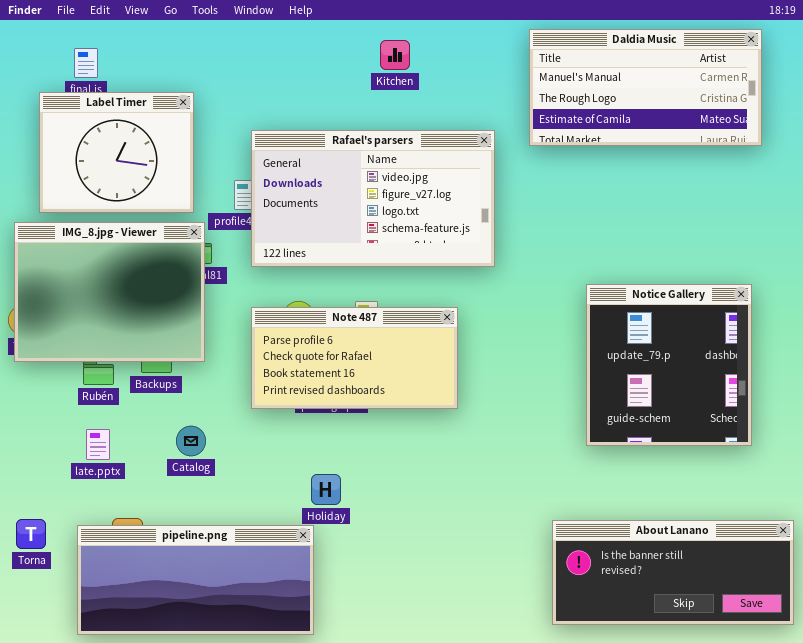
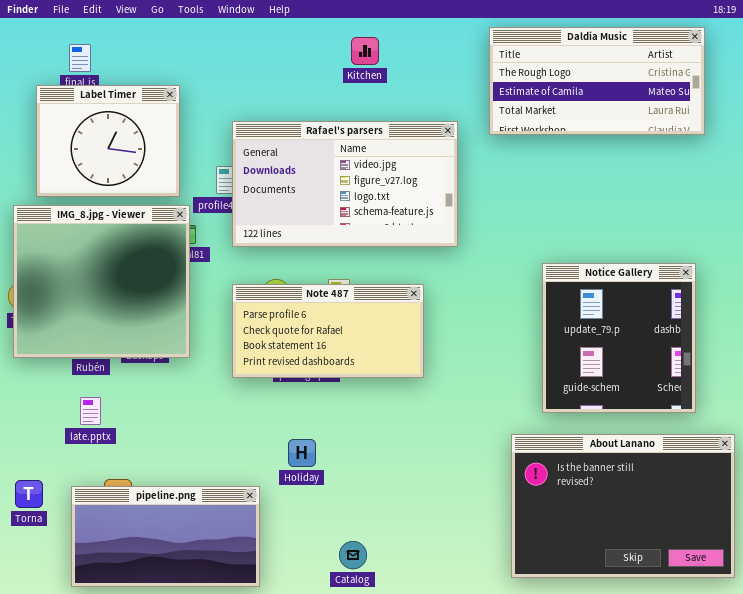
Daldia Music: [529,29,762,146] -> [489,27,705,135], scrolled down 1 row
IMG_8.jpg - Viewer: [14,222,205,362] -> [13,205,190,358], resized
Catalog: [176,426,206,456] -> [339,541,367,569], moved
About Lanano: [552,520,794,625] -> [511,434,735,578], resized
pipeline.png: [77,525,314,635] -> [71,486,260,587], resized

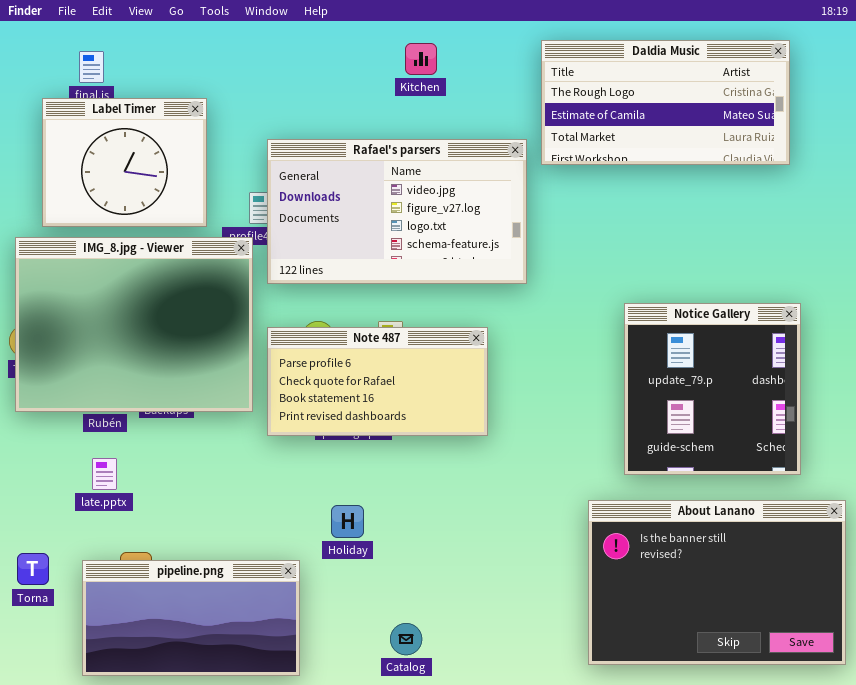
Daldia Music: [489,27,705,135] -> [541,40,790,165], moved
IMG_8.jpg - Viewer: [13,205,190,358] -> [15,237,253,412], resized

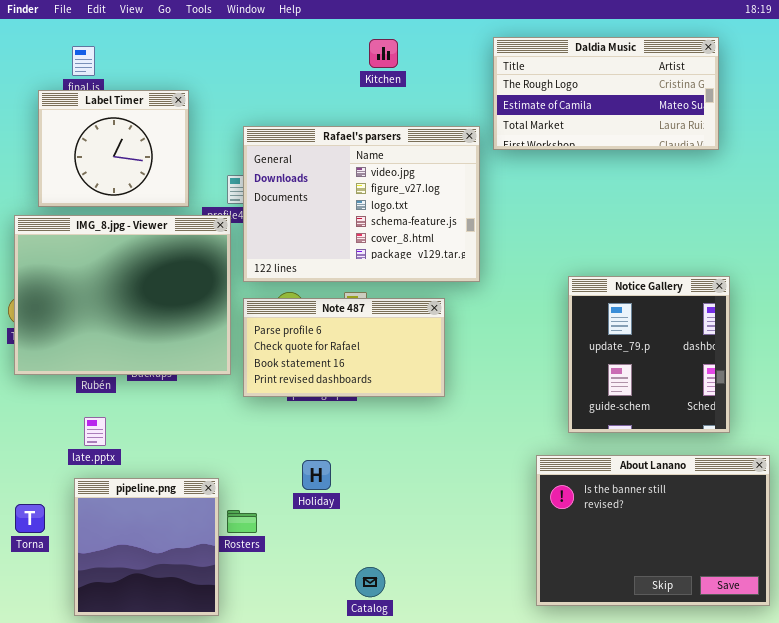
Rafael's parsers: [267,139,527,284] -> [243,126,480,282], resized
pipeline.png: [82,560,300,676] -> [74,478,219,616], resized

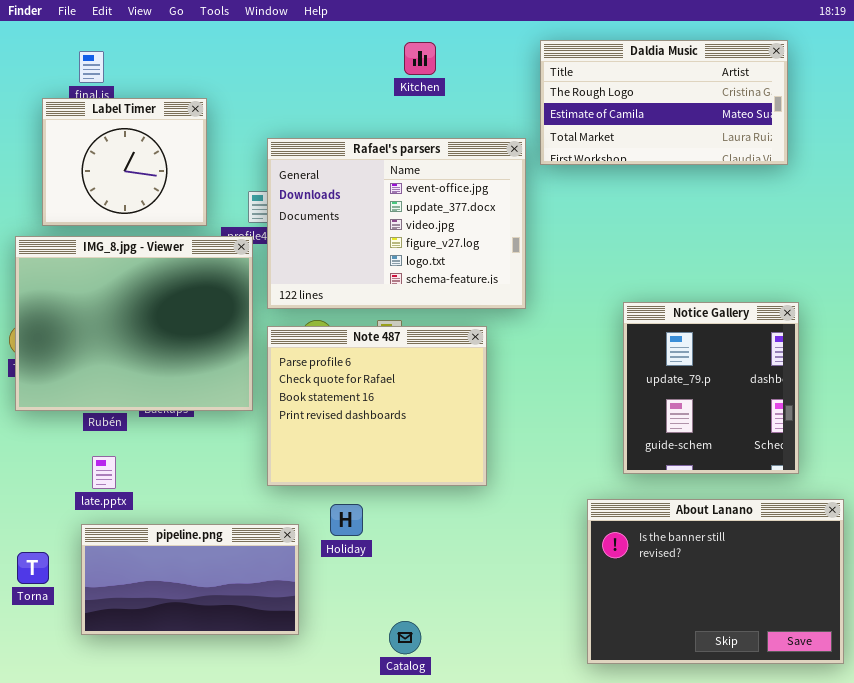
Rafael's parsers: [243,126,480,282] -> [267,138,526,309], scrolled up 2 rows
Note 487: [243,298,445,397] -> [267,326,487,486], resized
pipeline.png: [74,478,219,616] -> [81,524,299,635], resized

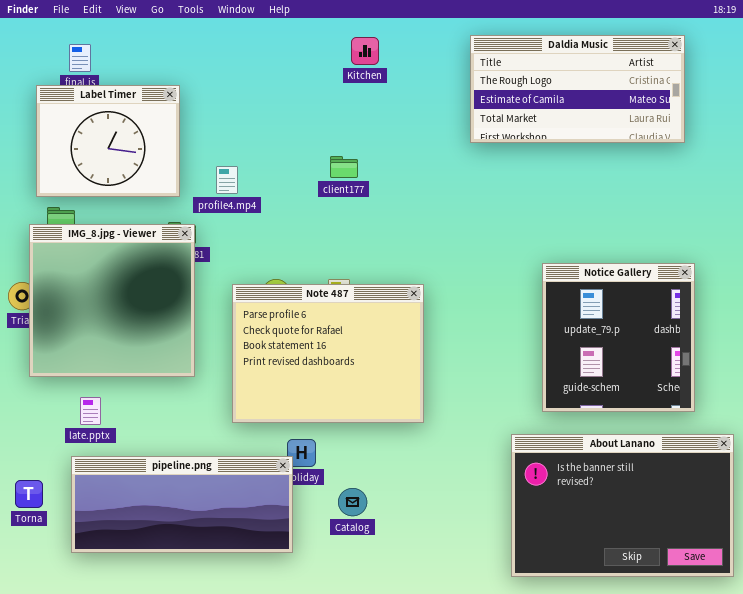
Rafael's parsers: [267,138,526,309] -> none, closed
IMG_8.jpg - Viewer: [15,236,253,411] -> [29,224,195,377], moved, resized
pipeline.png: [81,524,299,635] -> [71,456,293,553], resized
Catalog: [389,621,421,654] -> [338,488,367,516], moved

